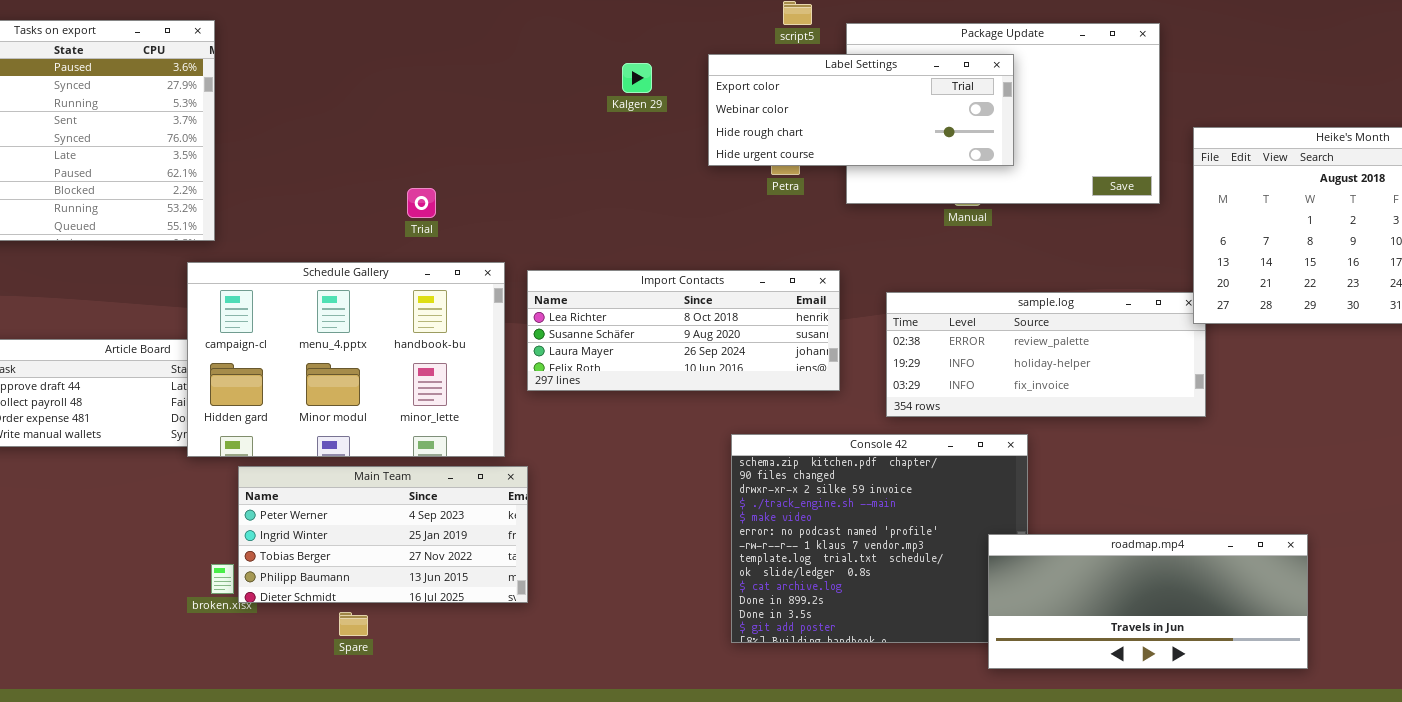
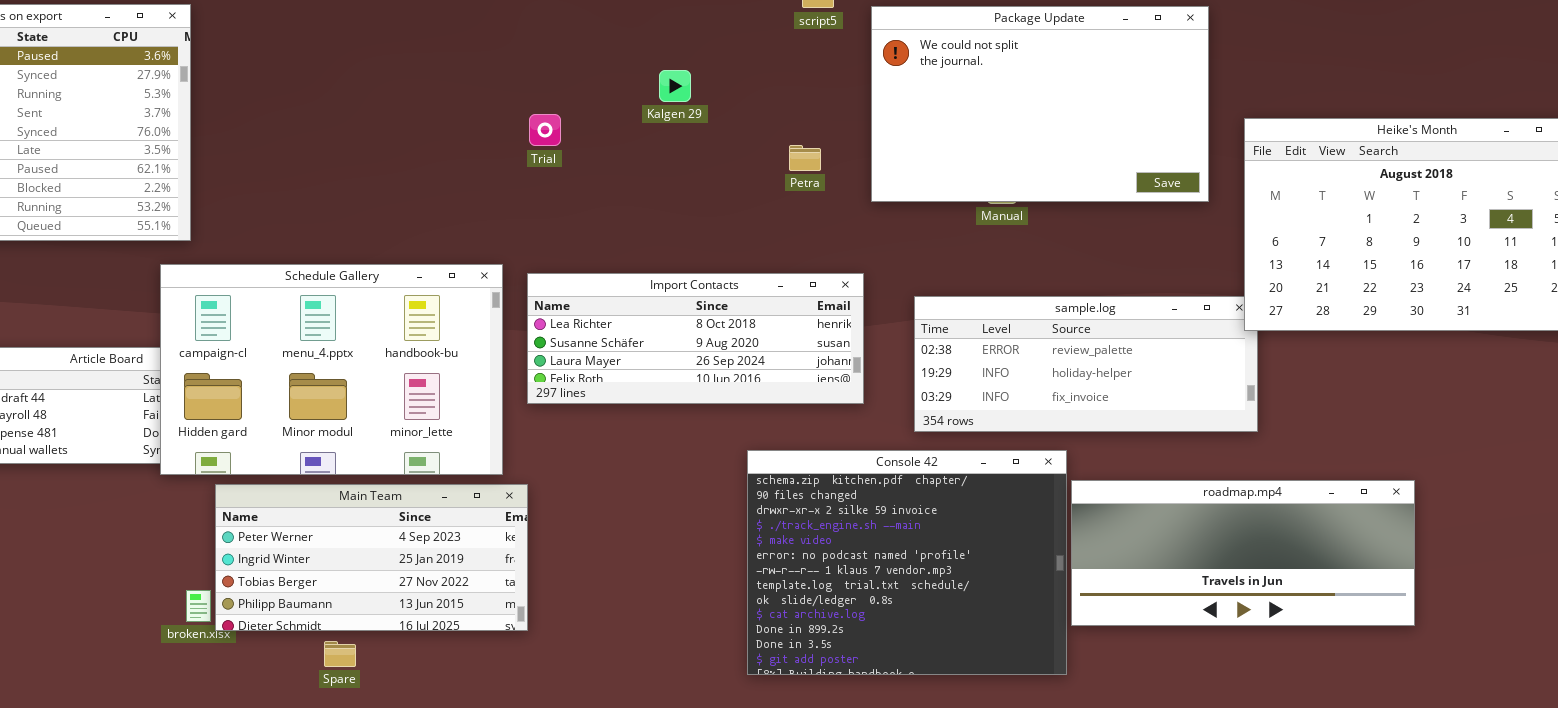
Label Settings: [708,54,1014,166] -> none, closed
Kalgen 29: [622,63,652,93] -> [659,70,691,102], moved
Trial: [407,188,436,218] -> [529,114,561,146], moved
roadmap.mp4: [988,534,1308,669] -> [1071,480,1415,626], moved

